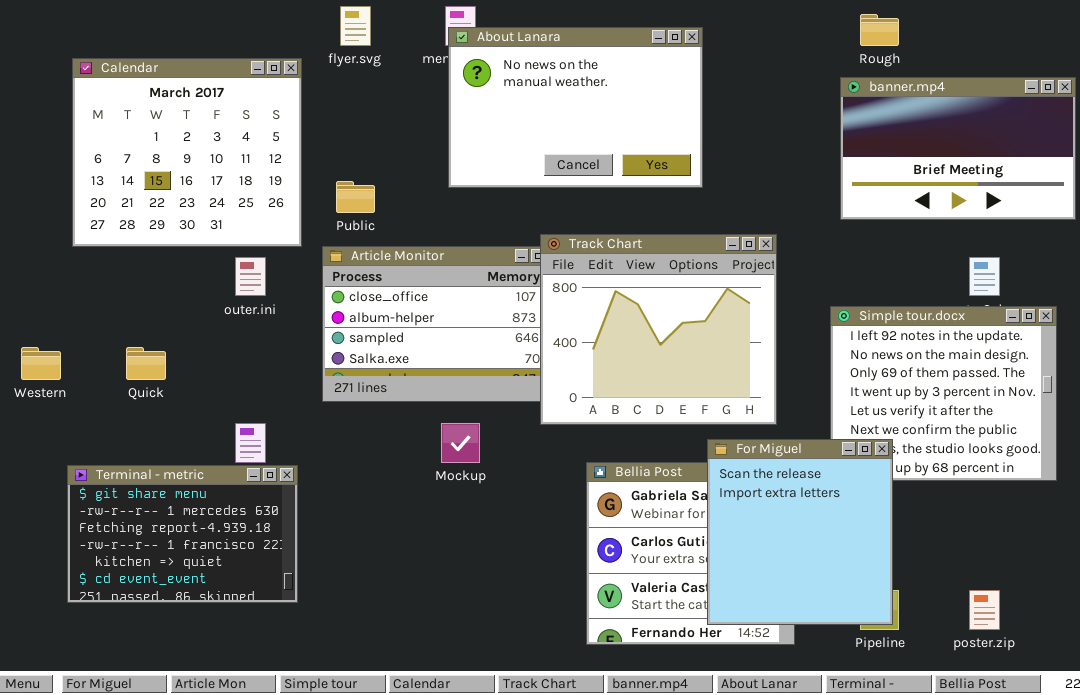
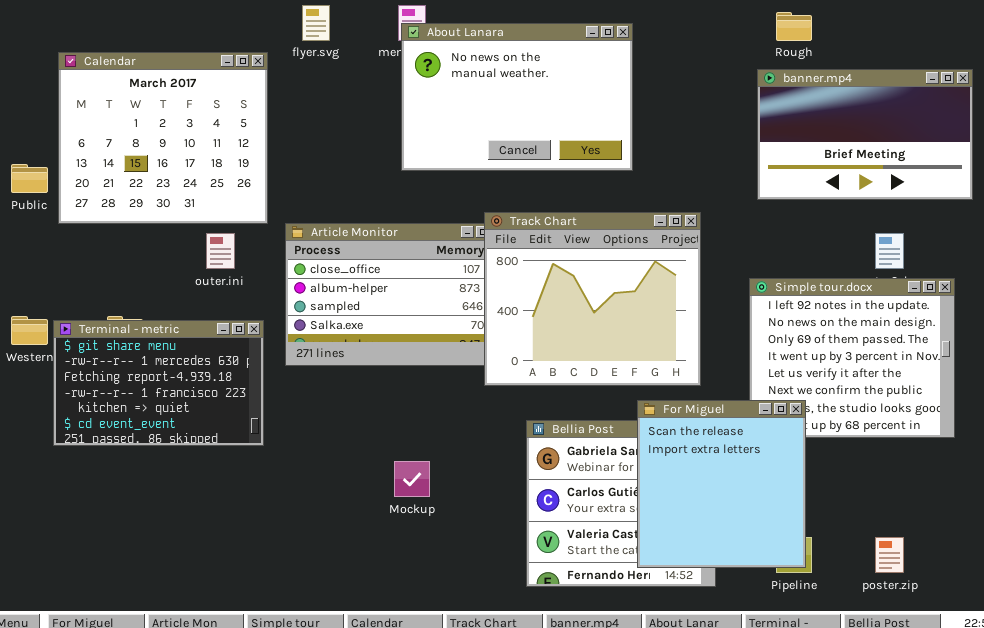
Public: [336,181,375,213] -> [11,164,48,193], moved
Mockup: [441,423,480,463] -> [394,461,430,497], moved
Terminal - metric: [67,465,298,603] -> [53,320,264,446], moved

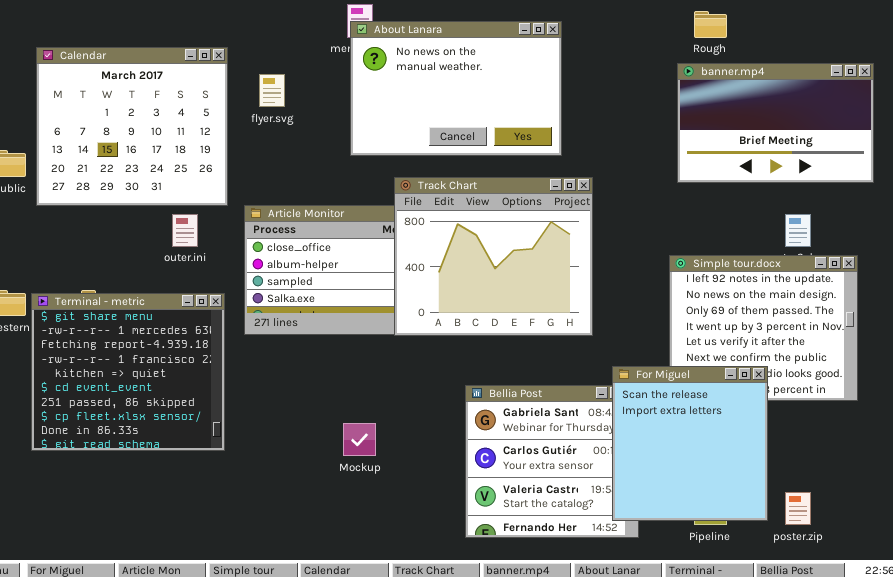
flyer.svg: [302,5,330,41] -> [259,74,285,107], moved
Track Chart: [484,212,701,386] -> [394,177,593,336], moved
Terminal - metric: [53,320,264,446] -> [31,293,225,451], resized
For Miguel: [637,400,806,568] -> [612,366,768,521], moved

